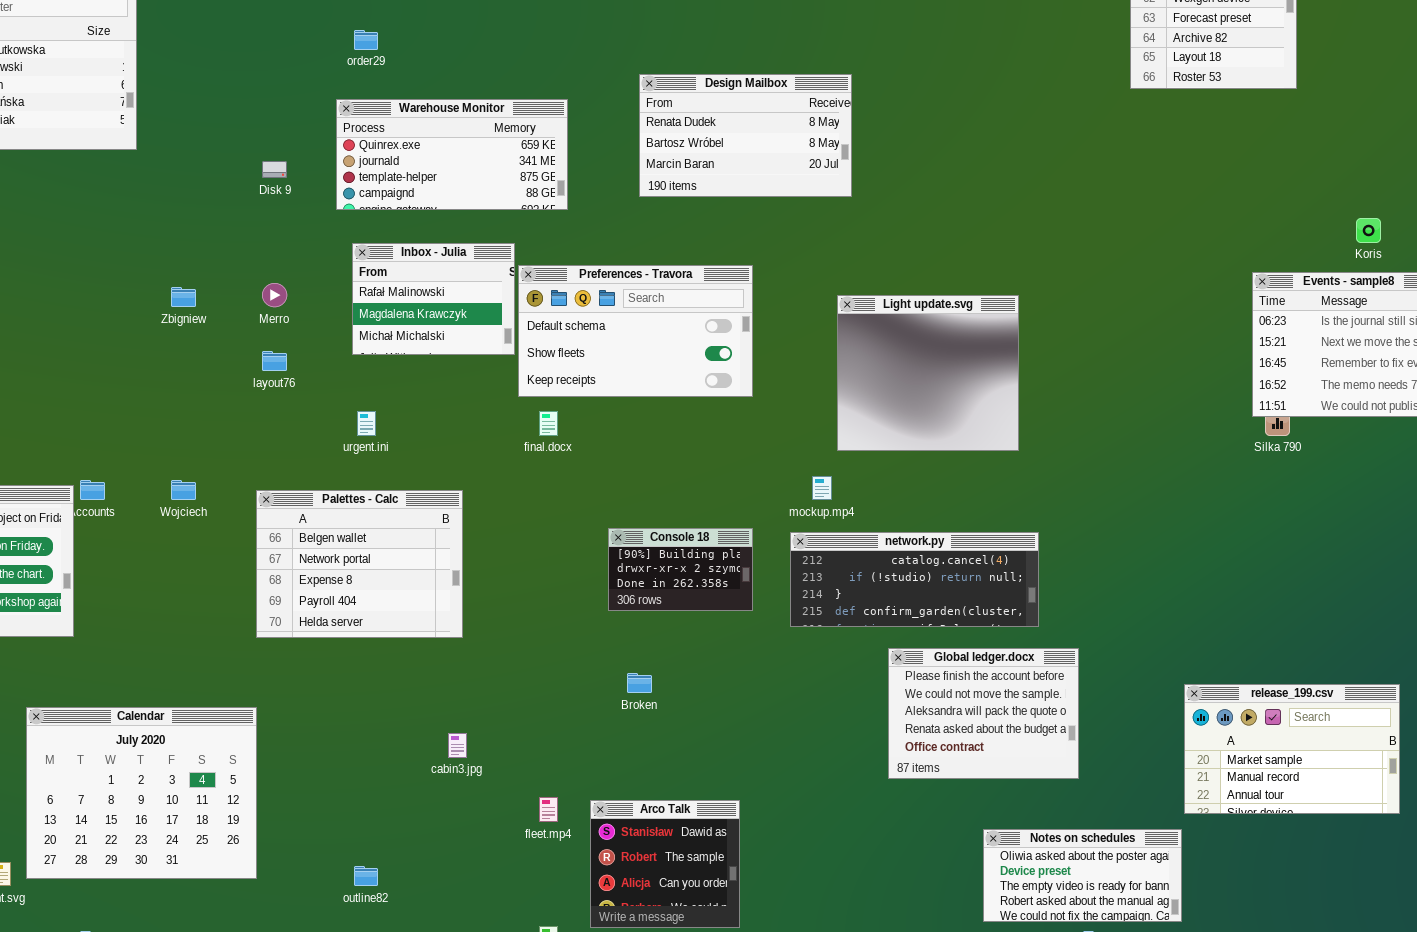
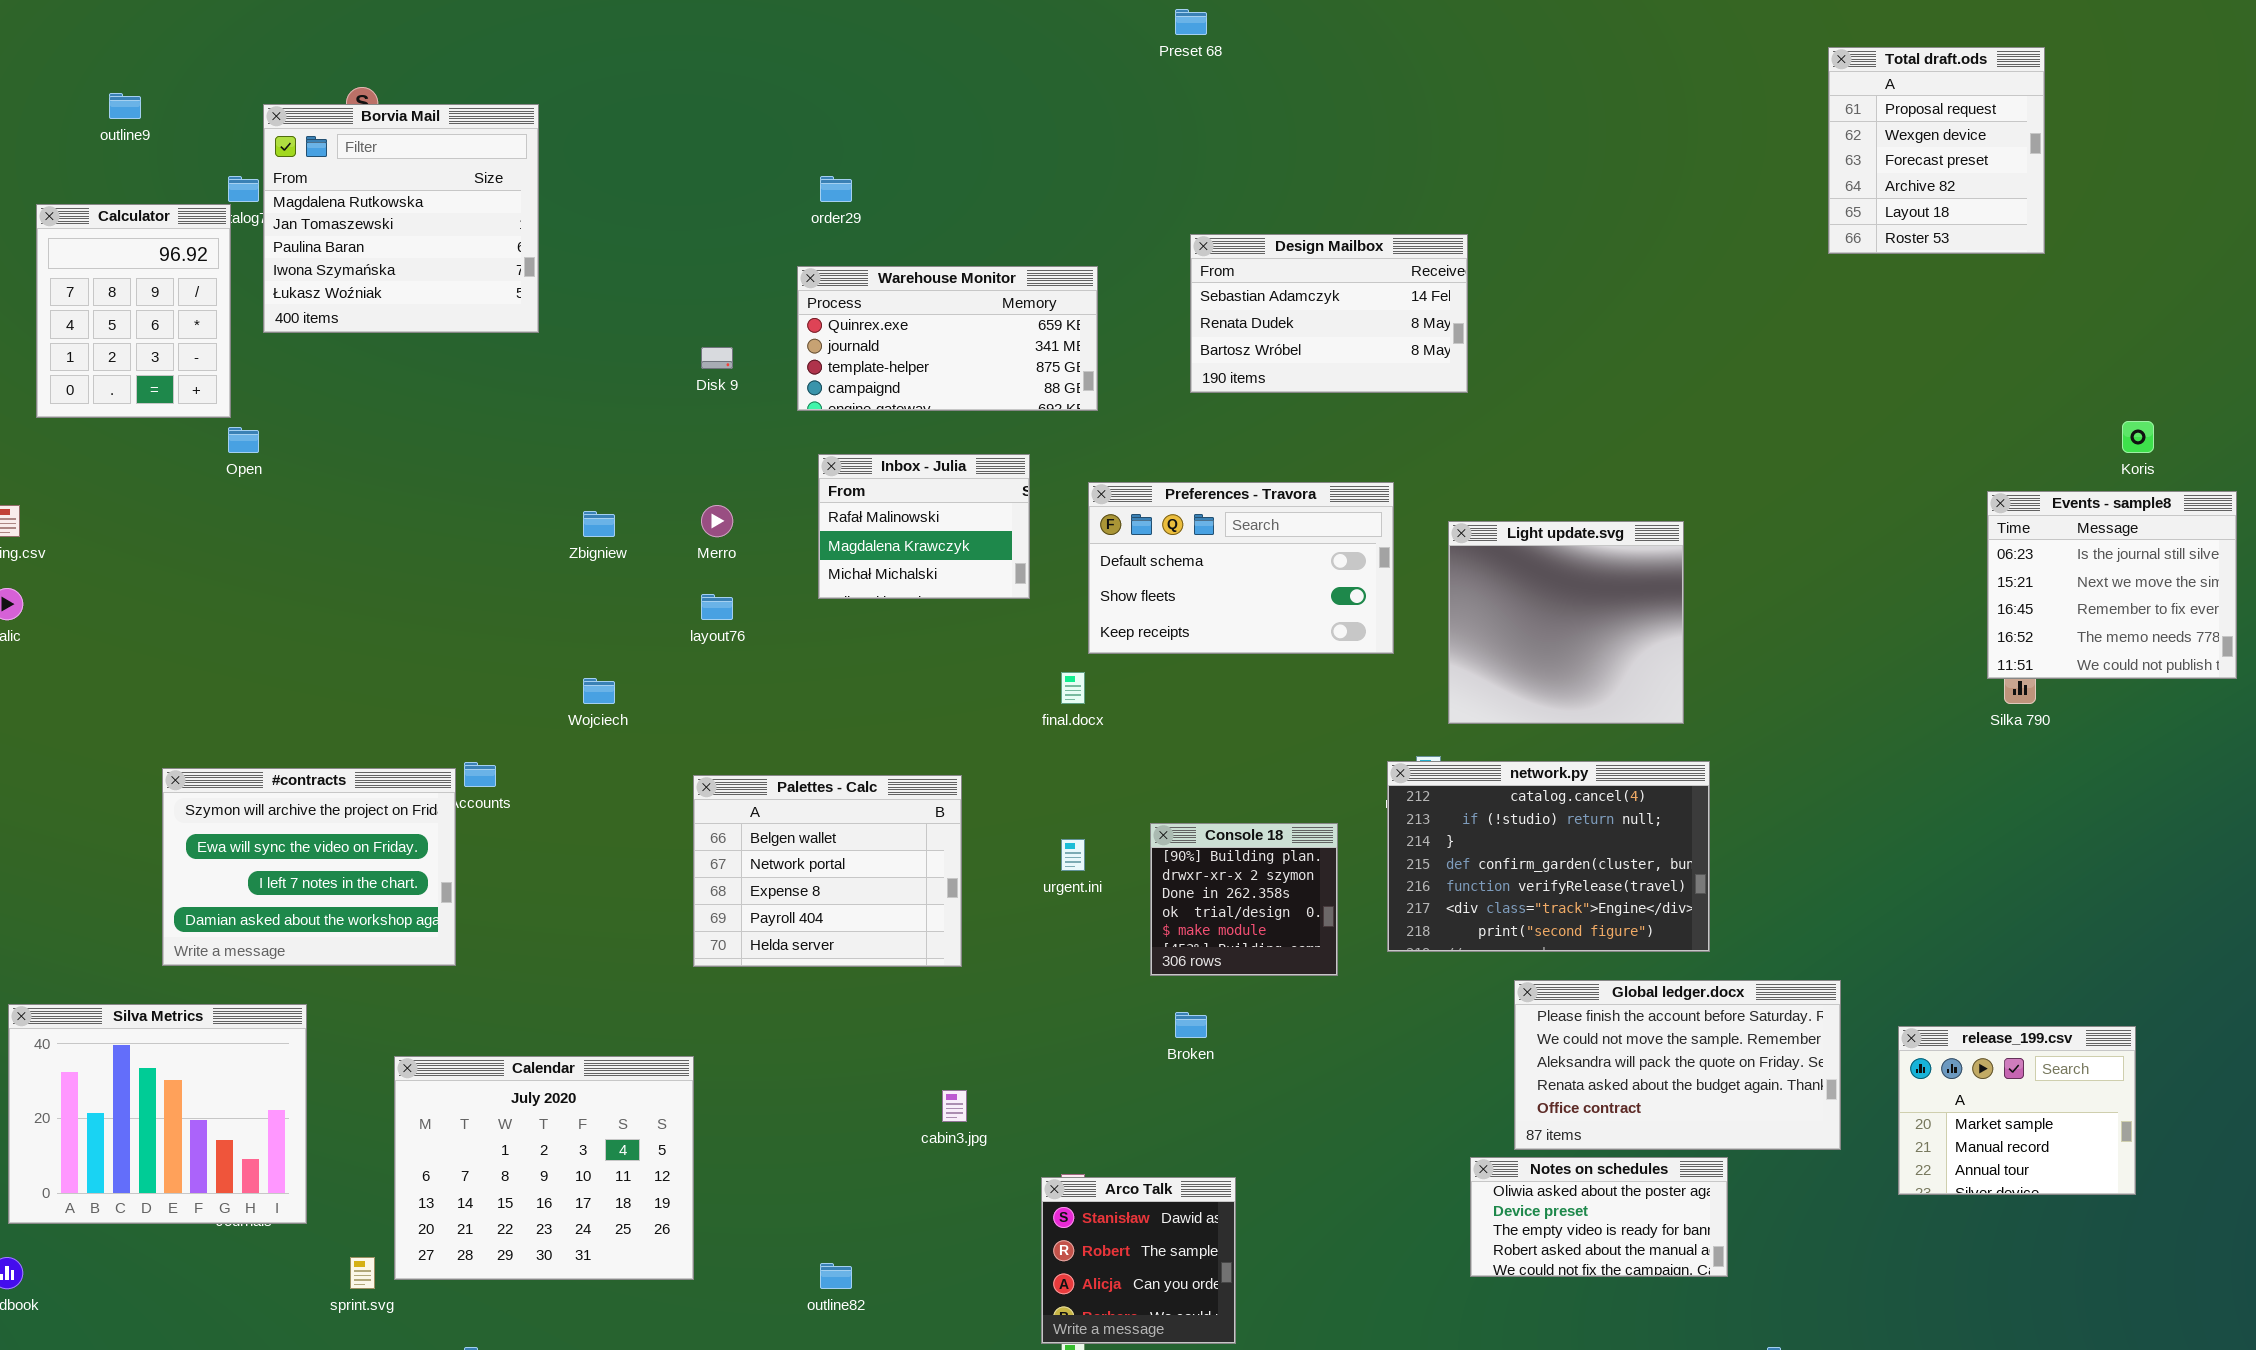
Design Mailbox: [639,74,852,197] -> [1190,234,1468,393], scrolled up 1 row
Preferences - Travora: [518,265,753,397] -> [1088,482,1394,654], moved
urgent.ini: [357,411,376,436] -> [1061,839,1085,871], moved
Wojciech: [171,480,196,500] -> [583,678,615,704], moved
Console 18: [608,528,753,611] -> [1150,823,1338,976], resized
network.py: [790,532,1039,627] -> [1387,761,1710,952], resized
Global ledger.docx: [888,648,1079,779] -> [1514,980,1841,1150], resized
release_199.csv: [1184,684,1400,814] -> [1898,1026,2136,1195], resized
Arco Talk: [590,800,740,928] -> [1041,1177,1236,1344], moved
Notes on schedules: [983,829,1182,922] -> [1470,1157,1728,1277], moved

